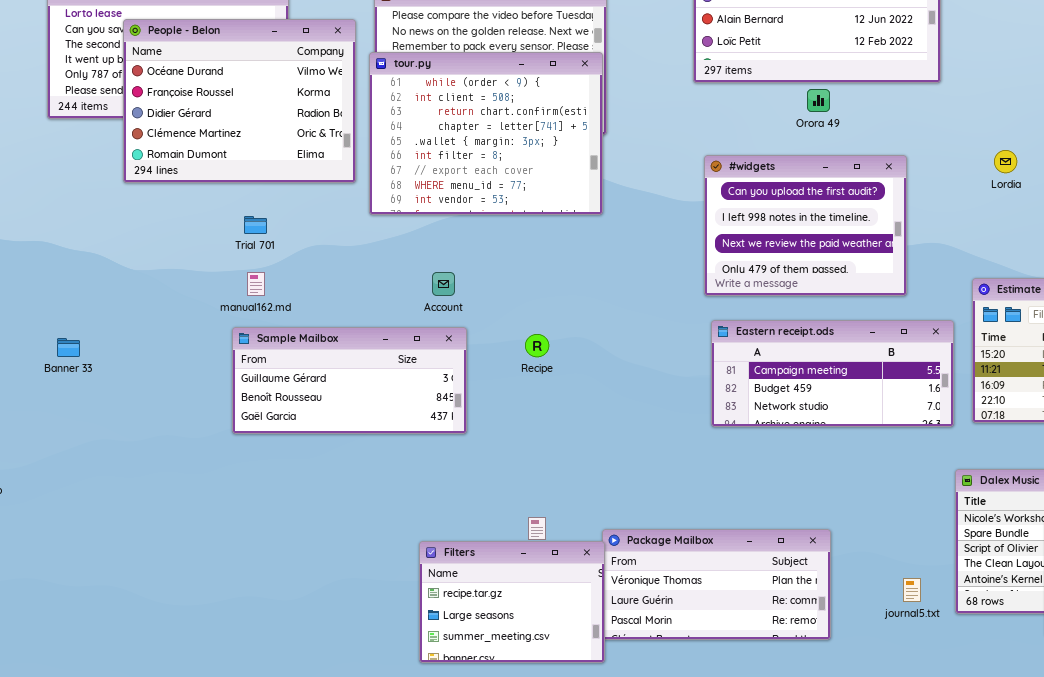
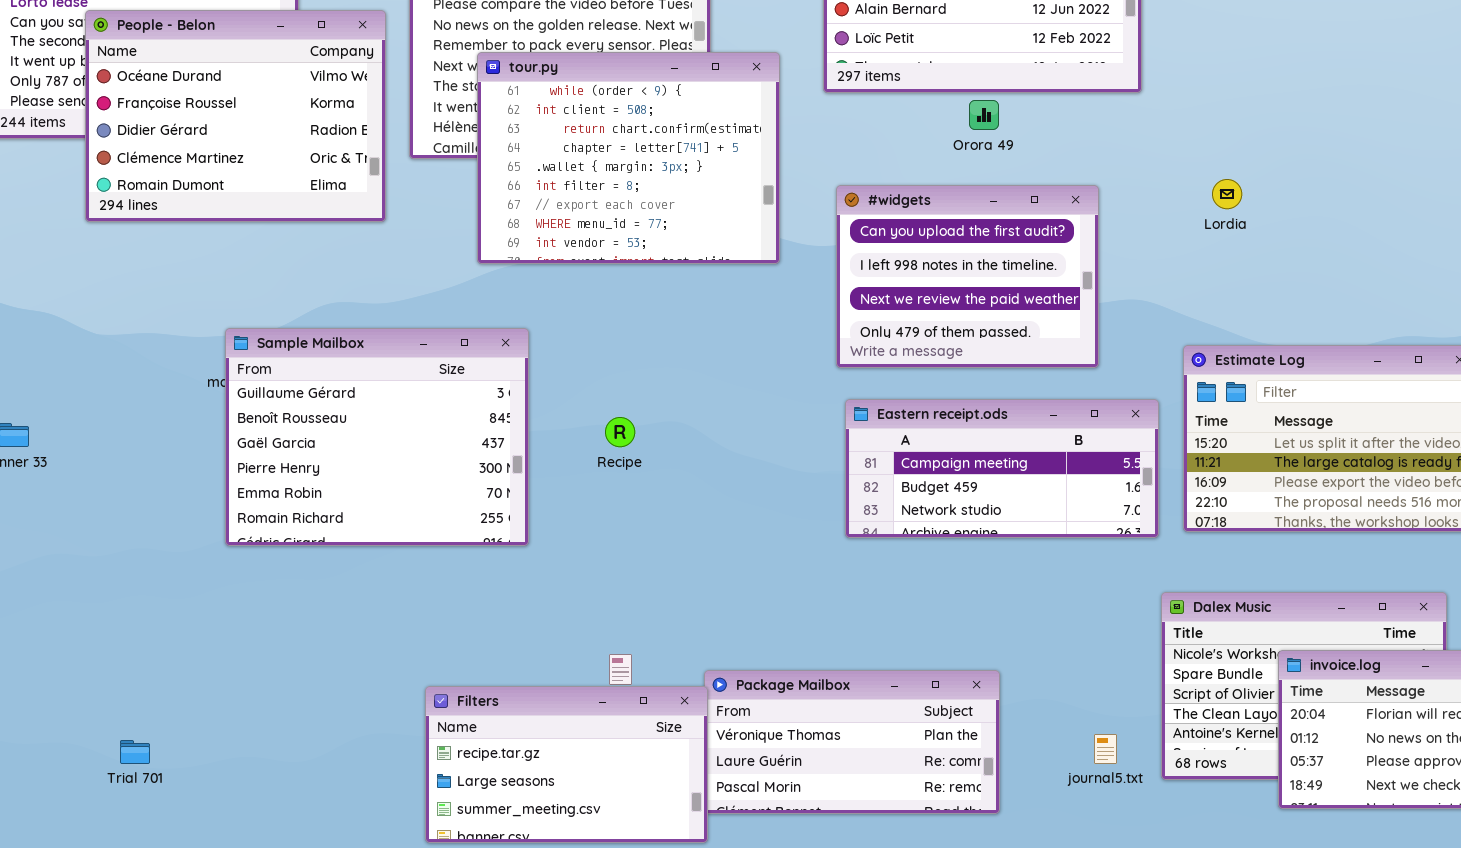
tour.py: [369,52,603,215] -> [477,52,780,264], moved
Trial 701: [244,216,267,234] -> [120,740,150,764], moved
Sample Mailbox: [232,327,467,434] -> [225,328,529,546], resized
Filters: [419,541,605,663] -> [425,686,708,843], resized

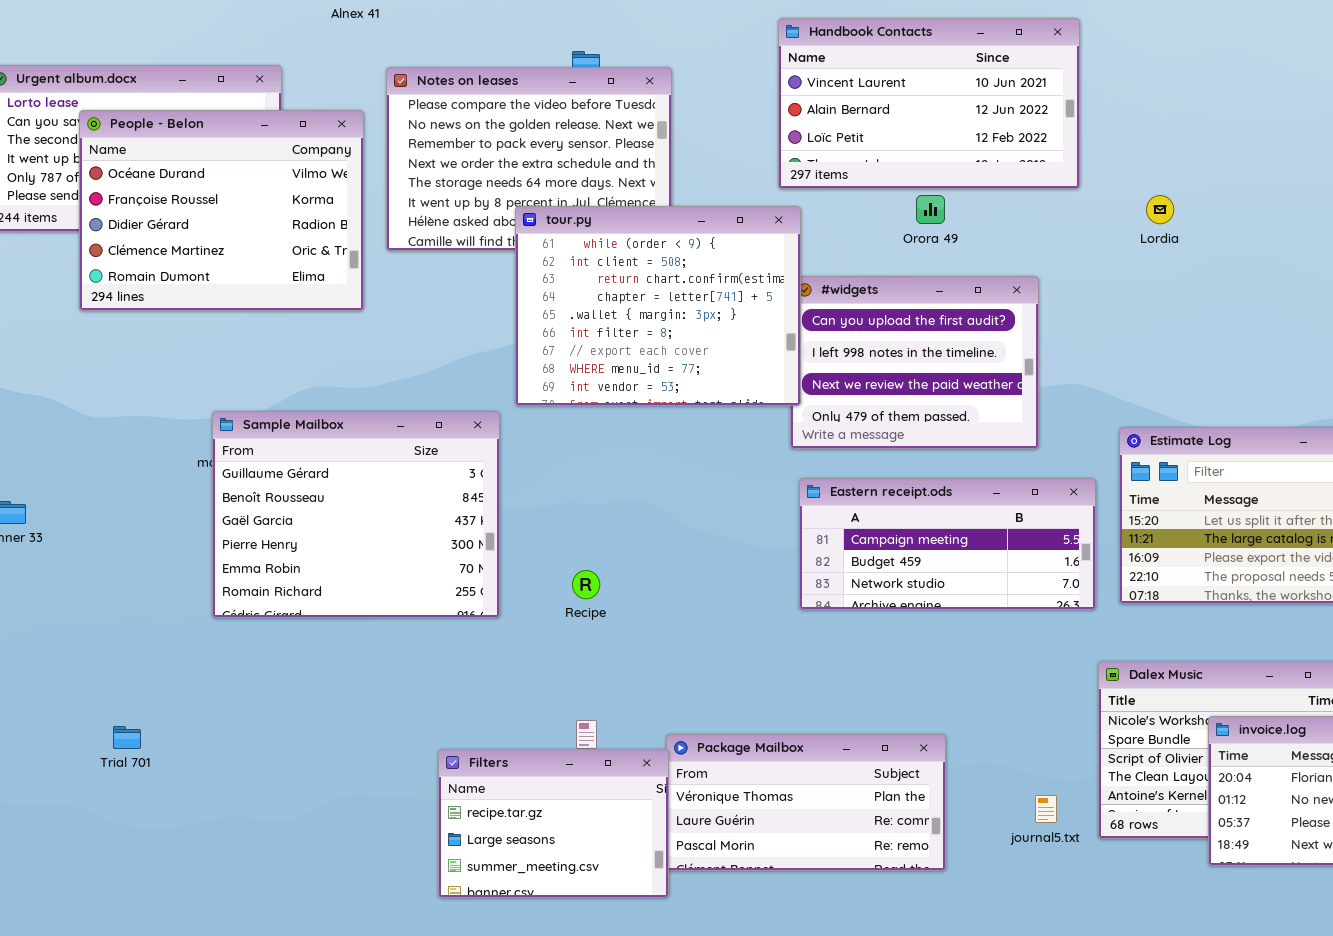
tour.py: [477,52,780,264] -> [515,206,801,406], moved
Lordia: [1212,179,1242,209] -> [1146,195,1174,224], moved
Recipe: [605,417,635,447] -> [572,570,600,599], moved
Filters: [425,686,708,843] -> [438,749,669,898], resized
Trial 701: [120,740,150,764] -> [113,726,141,749], moved

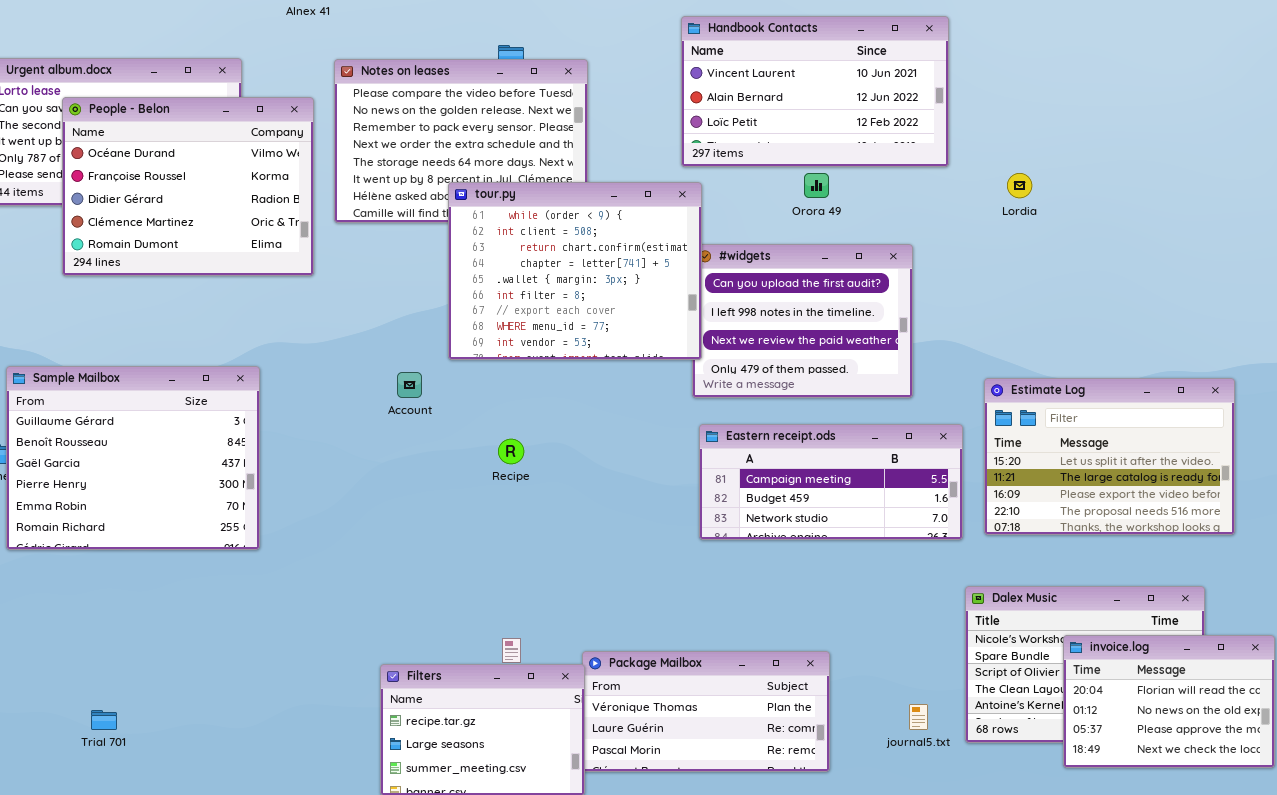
Sample Mailbox: [212,411,500,618] -> [6,366,260,550], moved
Recipe: [572,570,600,599] -> [498,439,524,464], moved
Trial 701: [113,726,141,749] -> [91,710,117,730], moved

